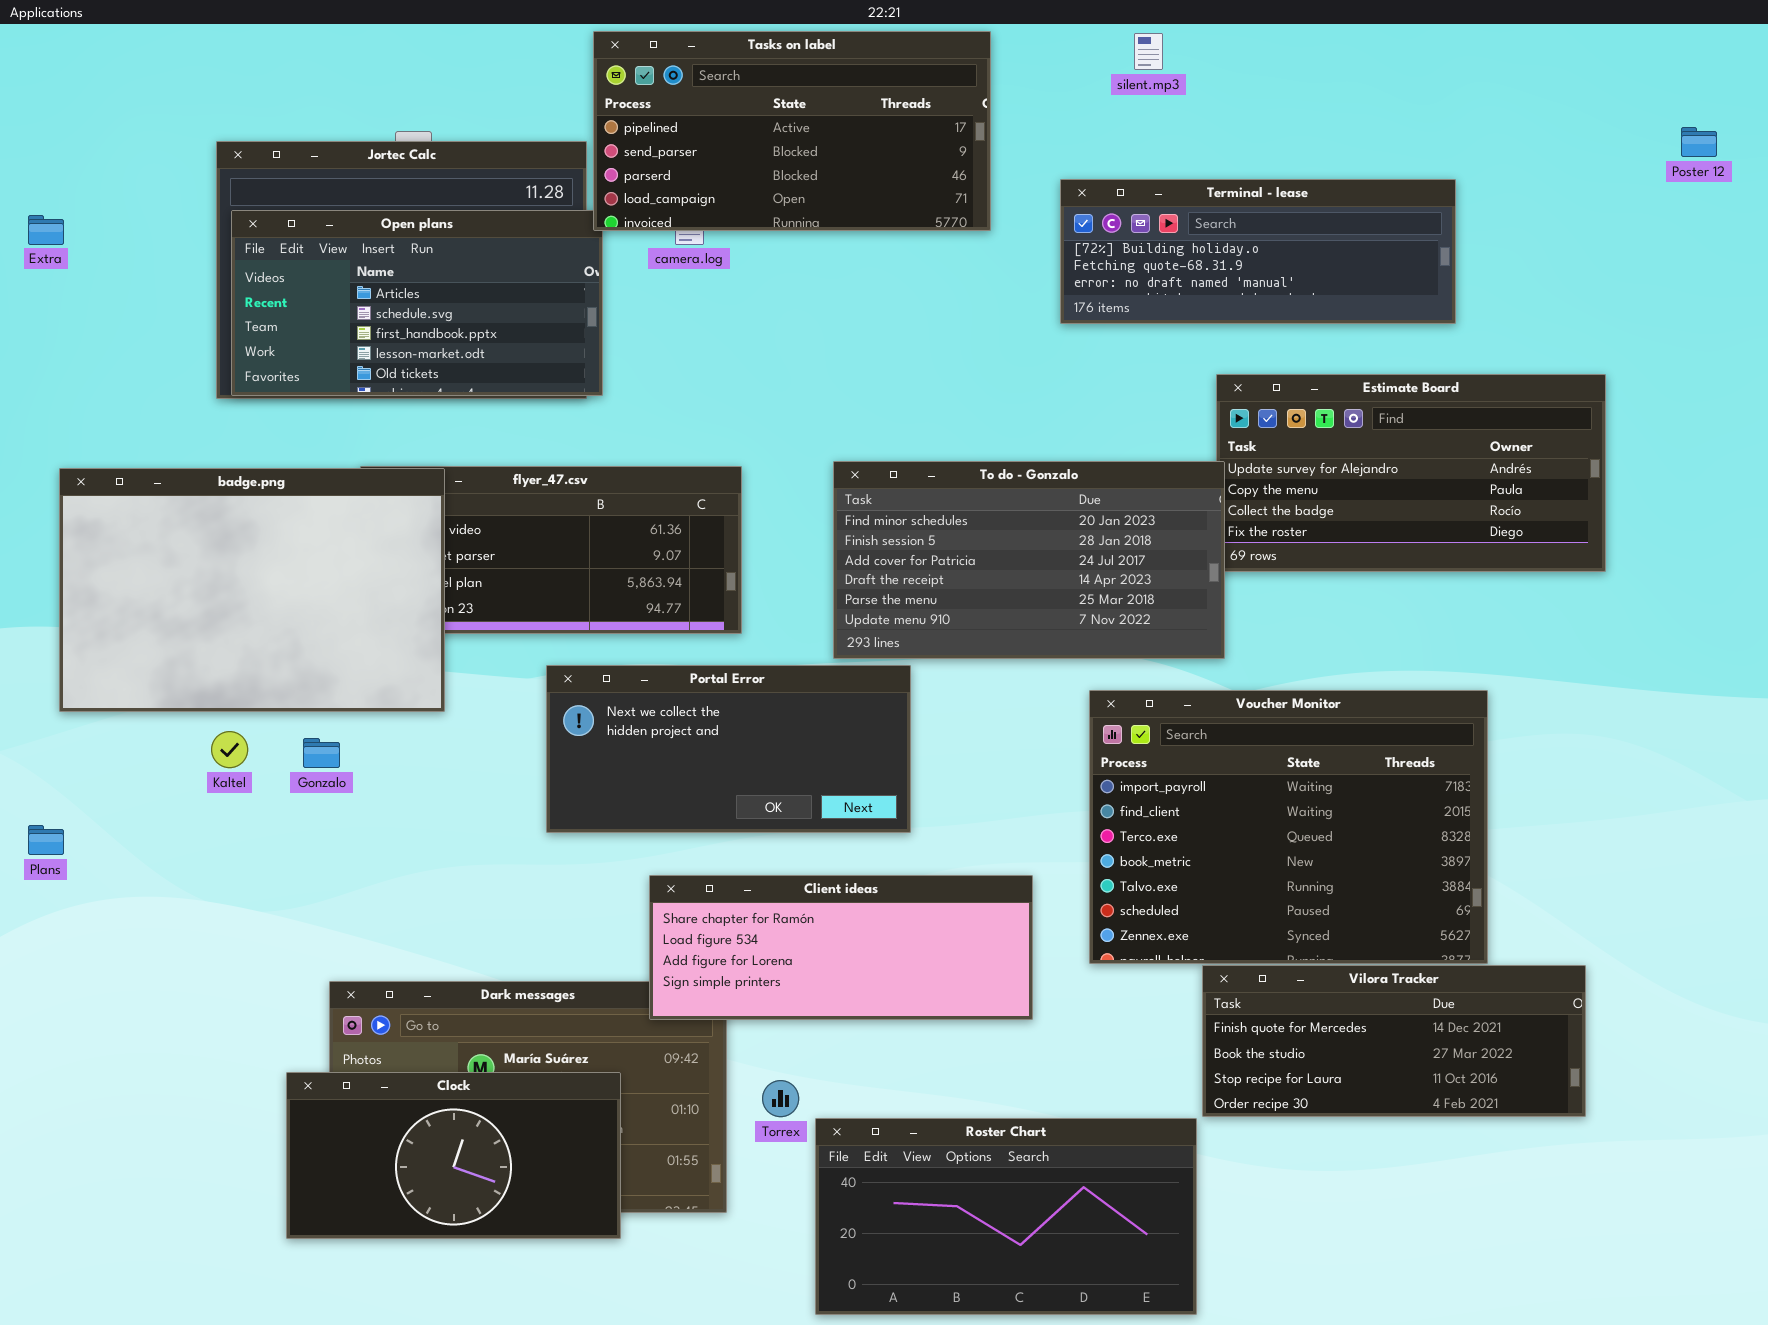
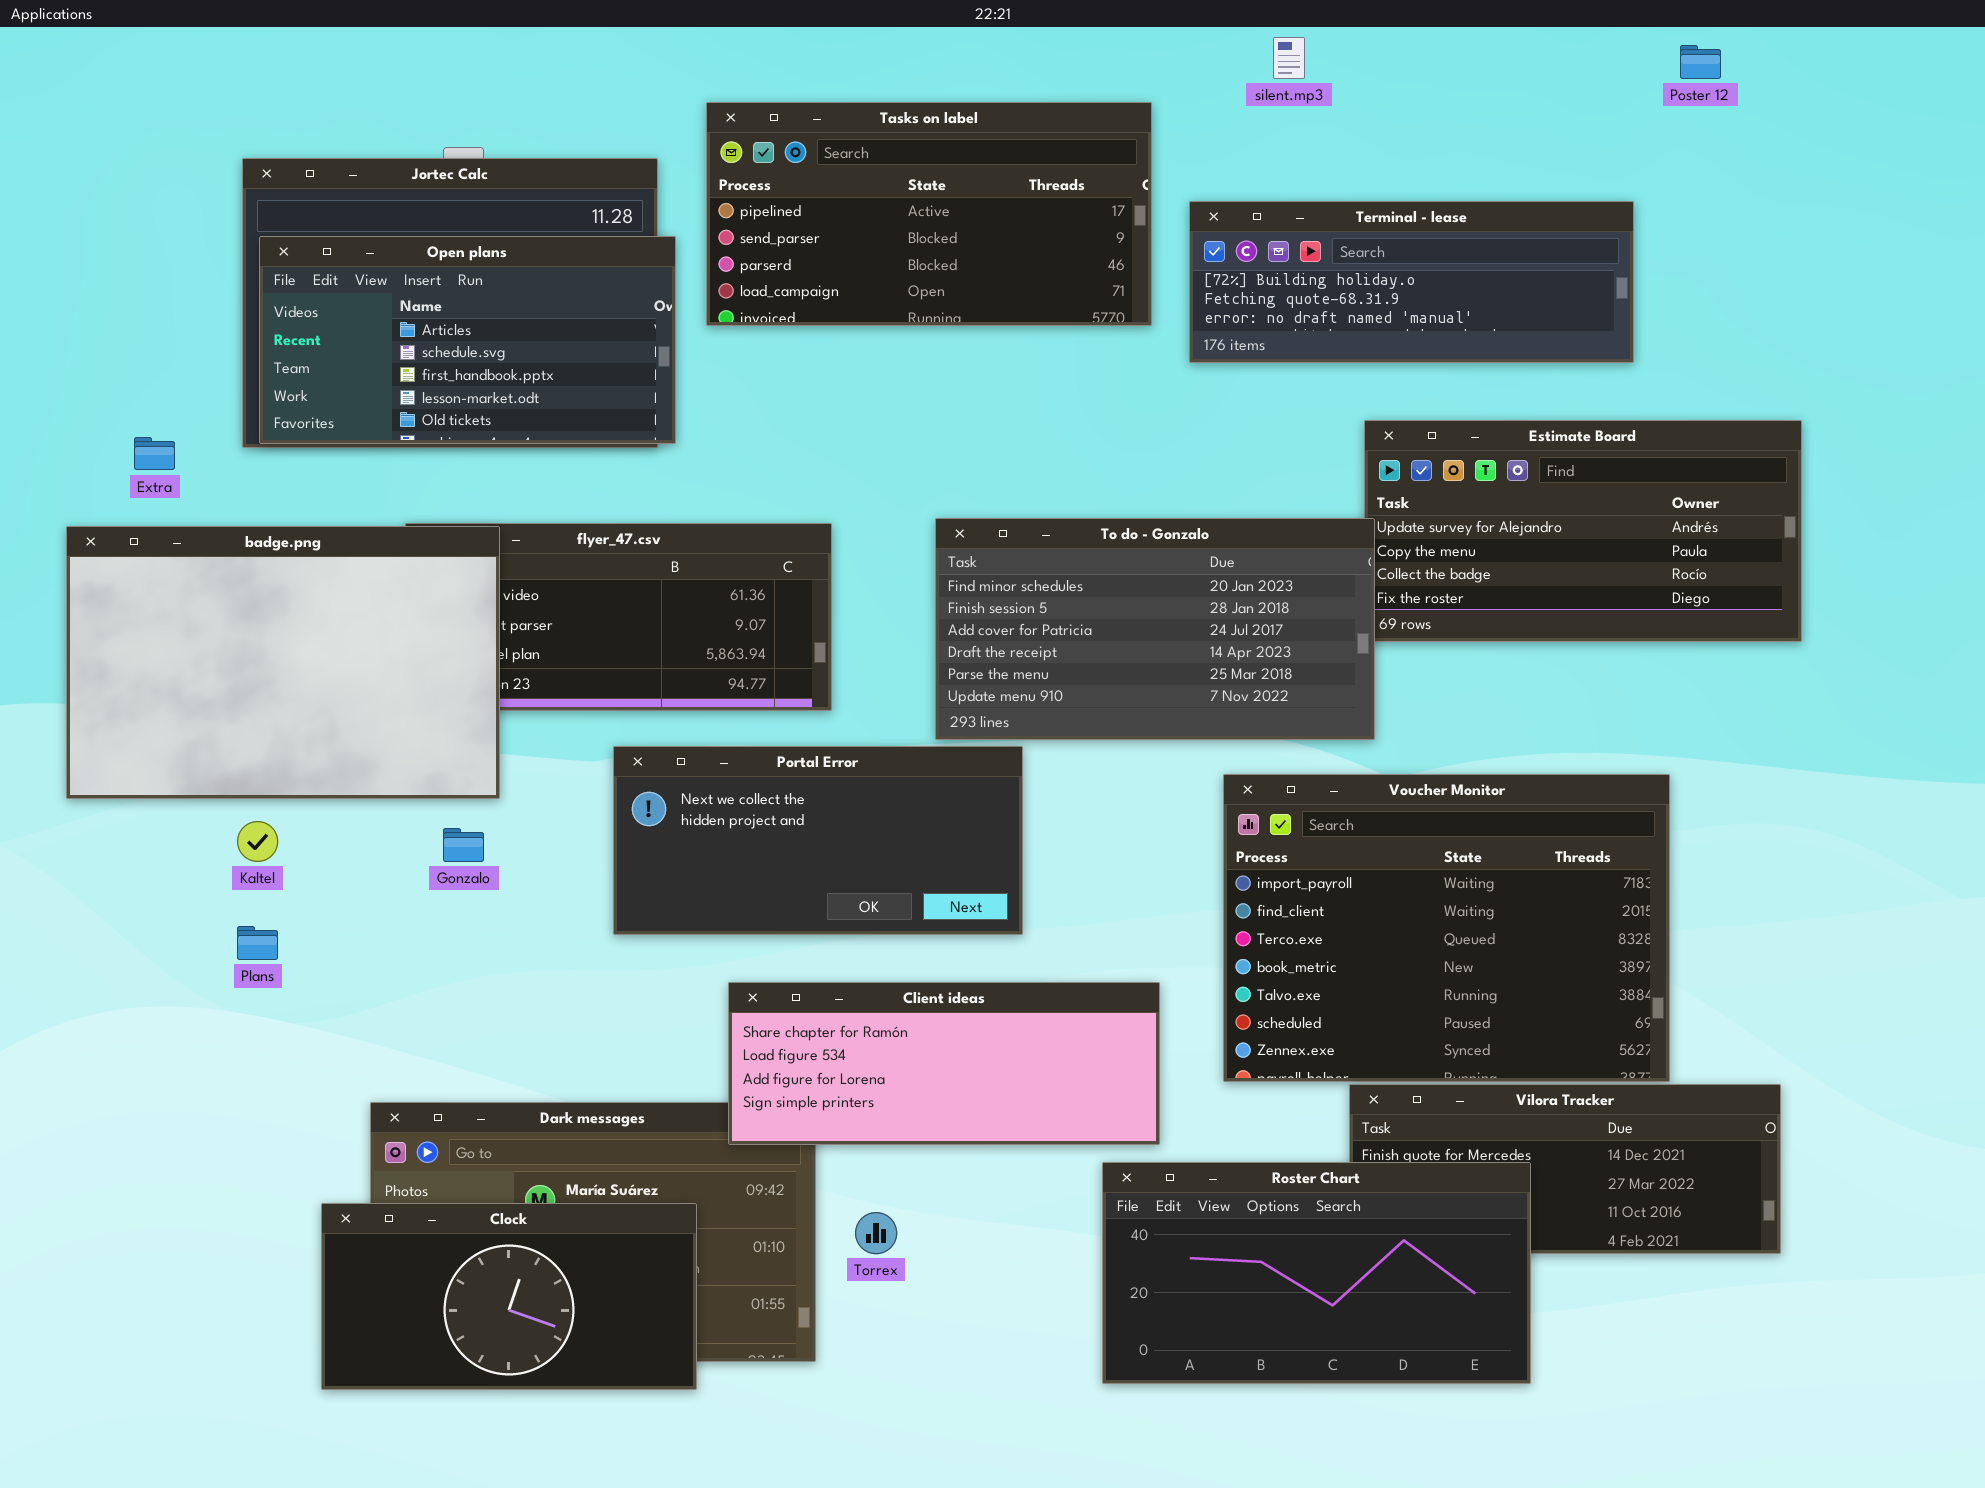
Tasks on label: [593,31,991,231] -> [706,102,1152,326], moved
Poster 12: [1681,127,1717,157] -> [1680,45,1721,79], moved
Extra: [28,215,64,245] -> [134,437,175,470], moved
Gonzalo: [303,738,340,768] -> [443,828,484,862], moved
Plans: [28,825,64,855] -> [237,926,278,960], moved
Roster Chart: [815,1118,1197,1315] -> [1102,1162,1531,1384], moved

